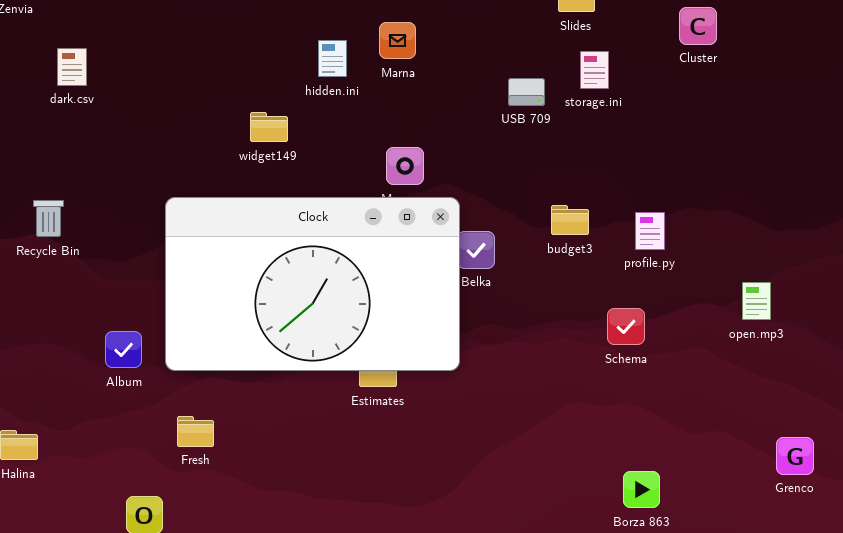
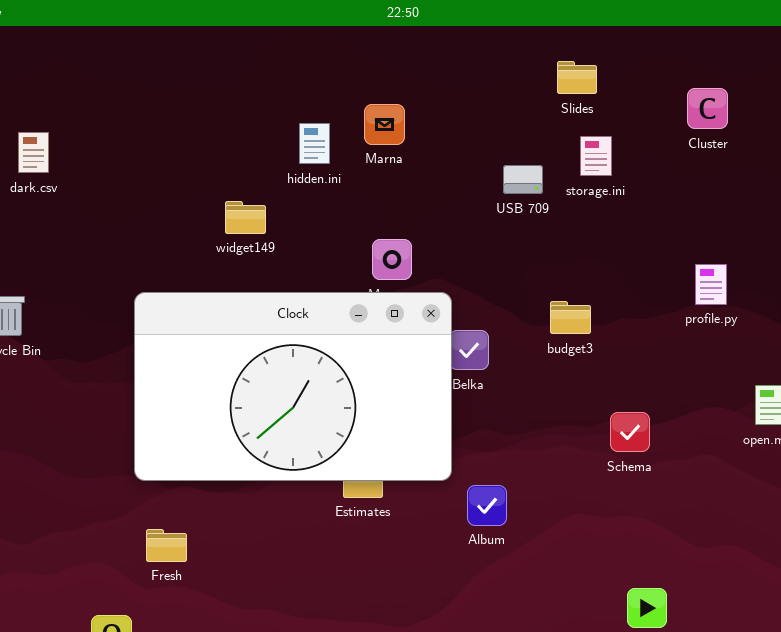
profile.py: [635,212,665,250] -> [695,264,727,305], moved
Album: [105,331,142,368] -> [467,485,507,526], moved

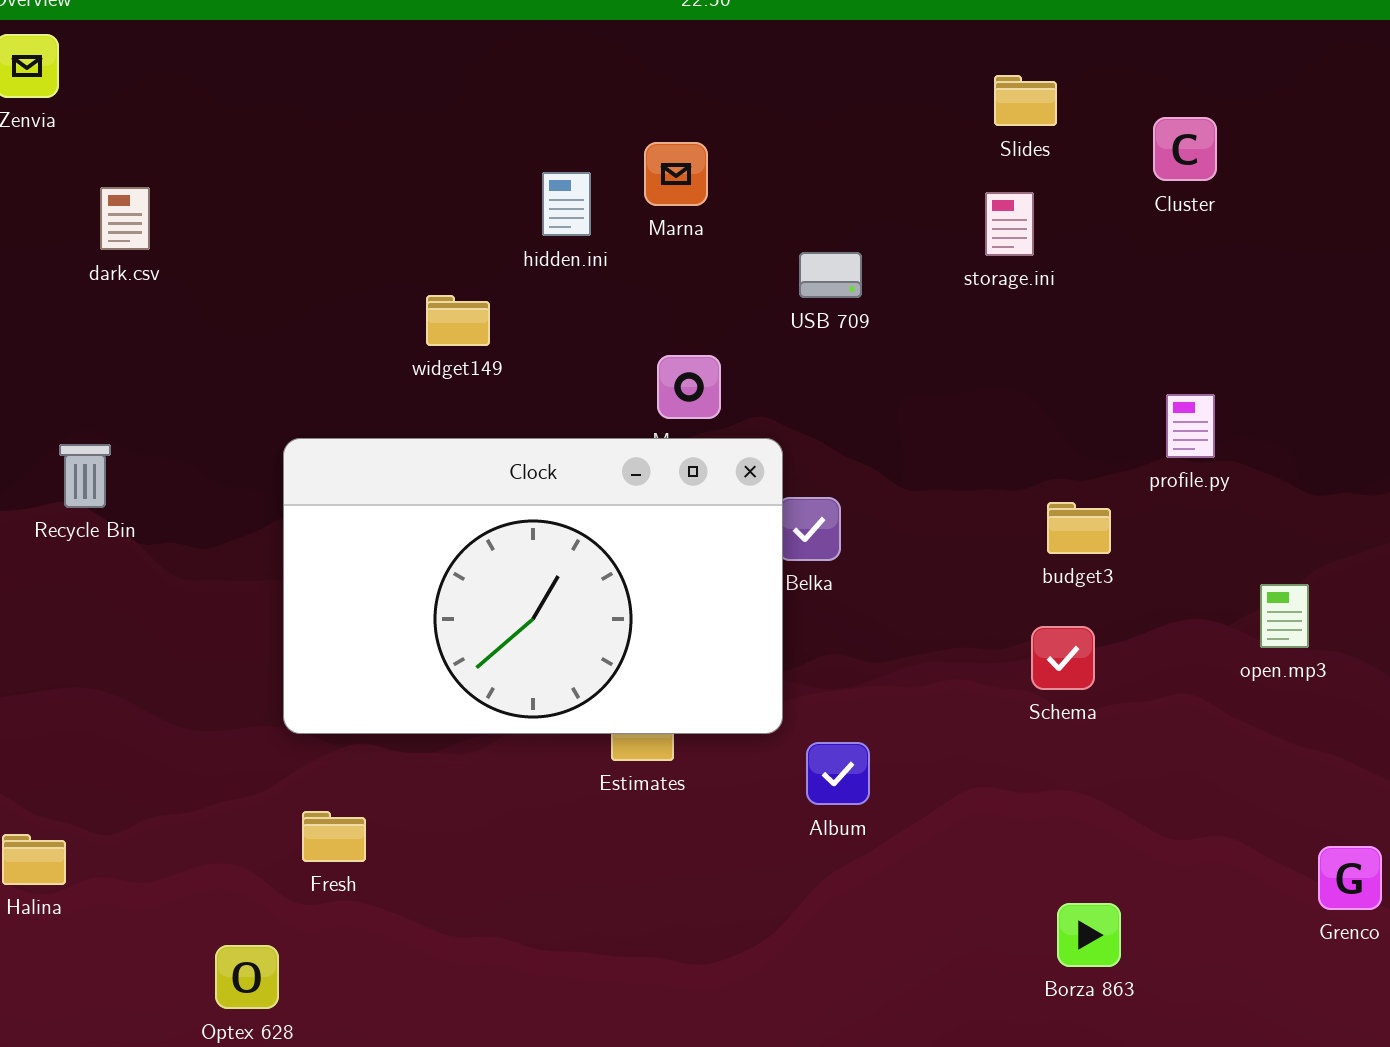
Slides: [557,61,597,94] -> [994,75,1057,126], moved
USB 709: [503,165,543,194] -> [799,252,862,298], moved
budget3: [550,301,591,334] -> [1047,502,1111,554], moved

